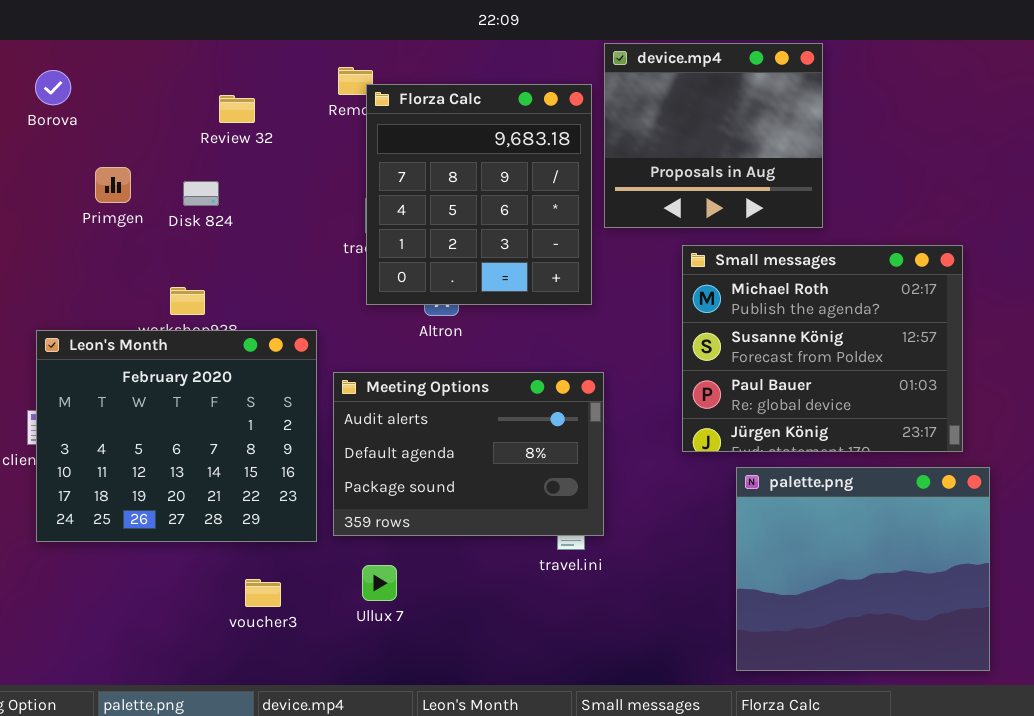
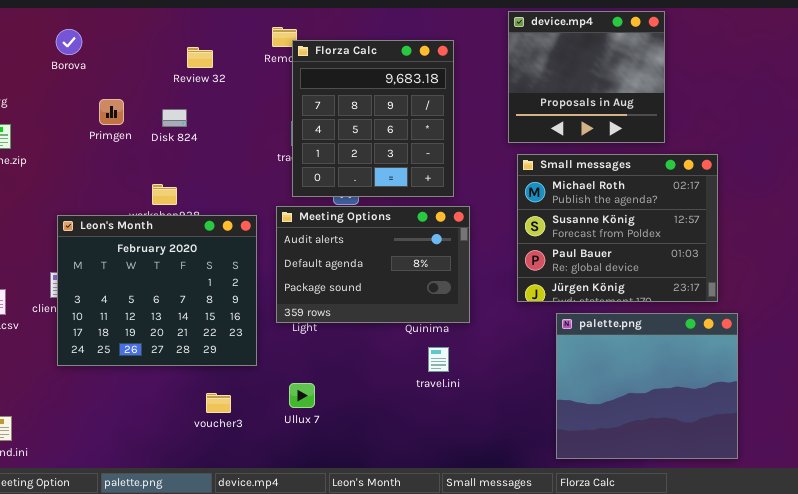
device.mp4: [604,43,823,228] -> [508,11,665,143], moved
Meeting Options: [333,372,604,536] -> [276,206,470,323], moved

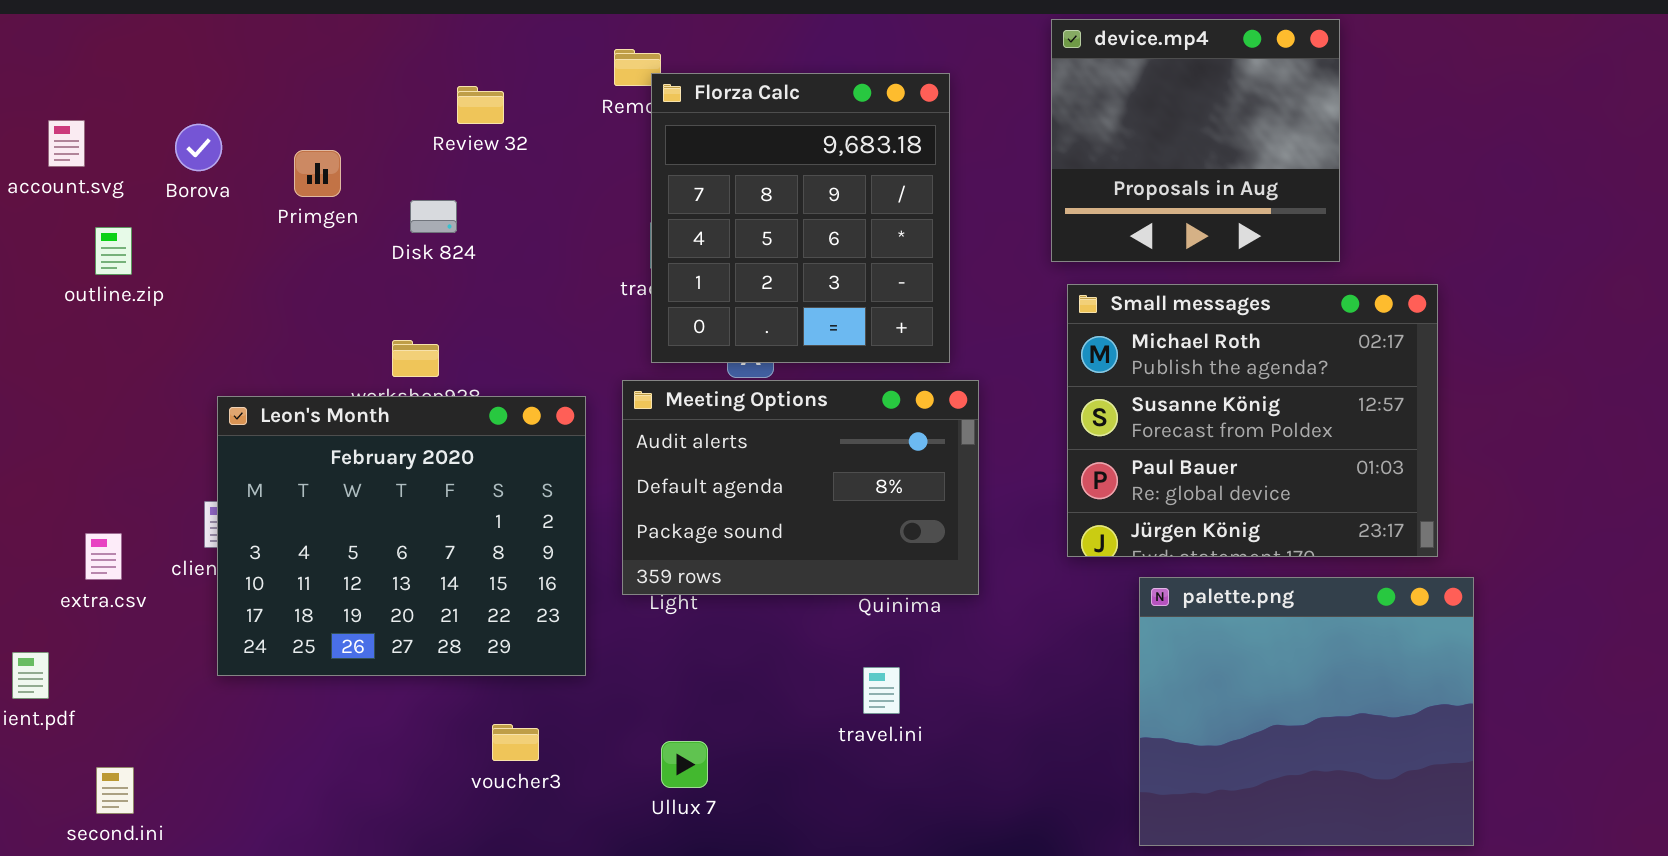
Borova: [56,29,82,55] -> [175,124,222,171], moved
Primgen: [99,99,124,125] -> [294,150,341,197], moved
travel.ini: [428,347,449,372] -> [863,667,900,714], moved
Ullux 7: [289,383,315,408] -> [661,741,708,788], moved

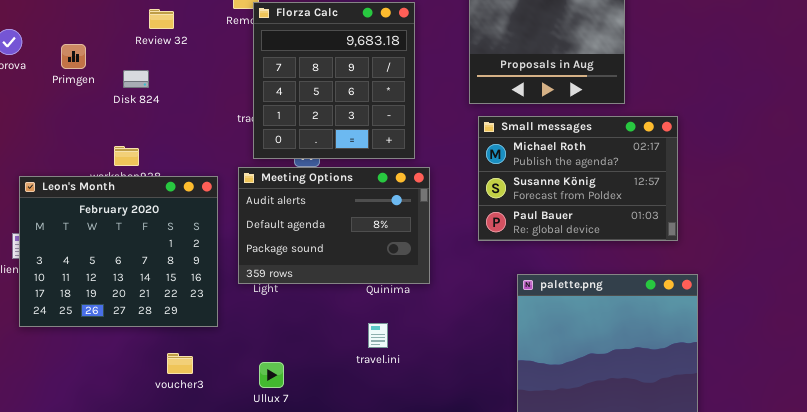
Small messages: [1067,284,1438,557] -> [478,116,678,241], resized

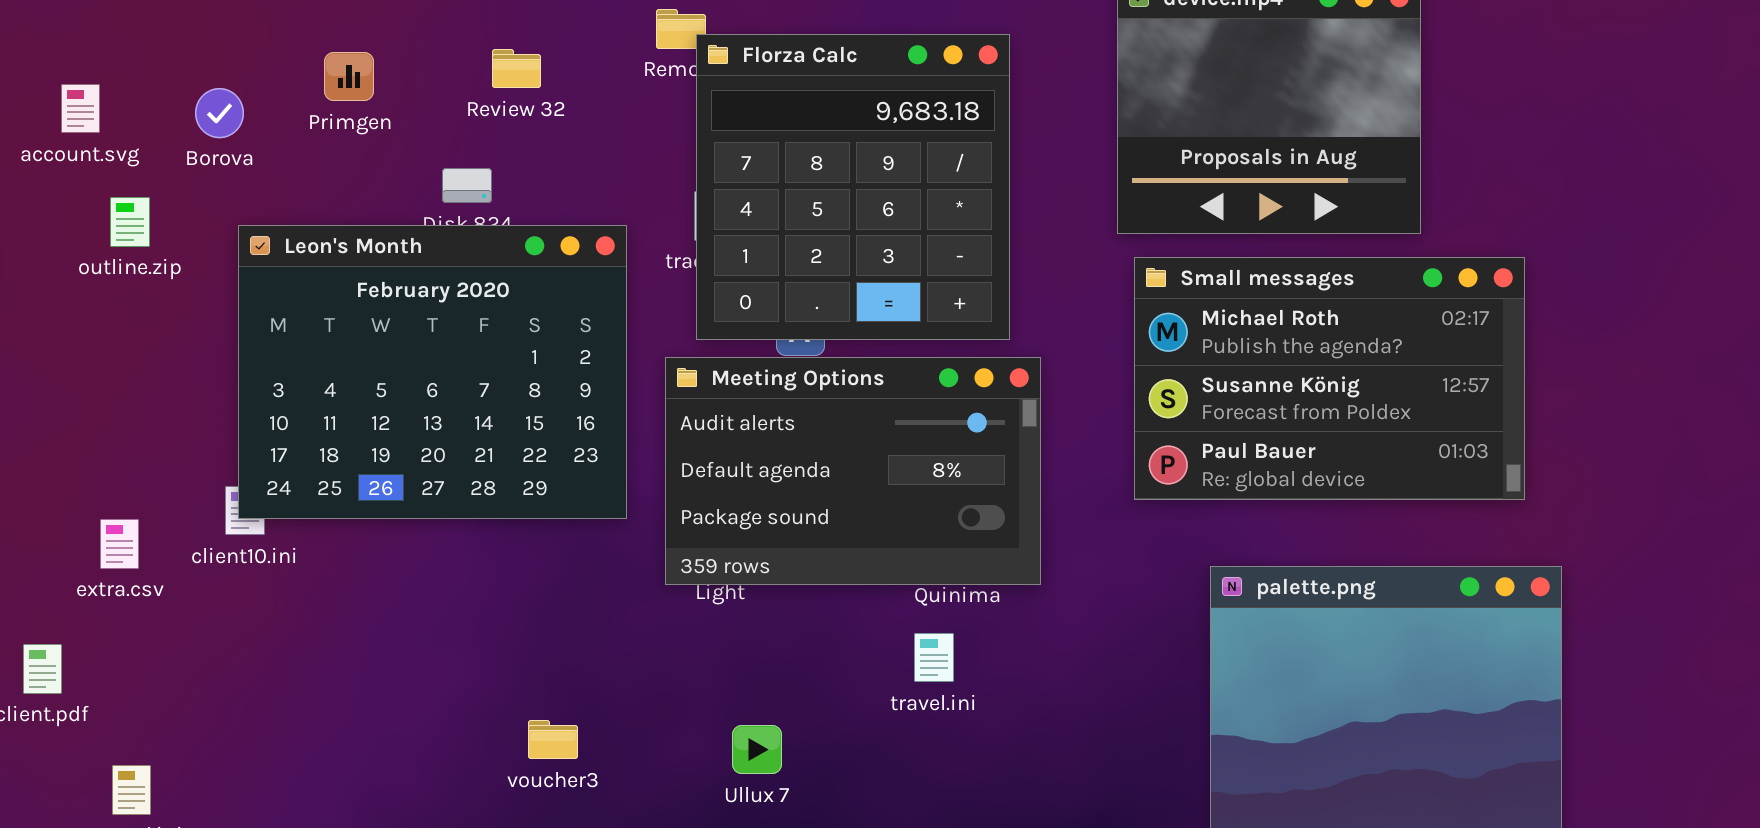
Primgen: [61,44,86,69] -> [324,52,374,101], moved
Leon's Month: [19,176,218,327] -> [238,225,627,519], moved
travel.ini: [368,323,388,348] -> [914,633,954,682], moved
Ullux 7: [259,362,284,388] -> [732,725,782,774], moved

